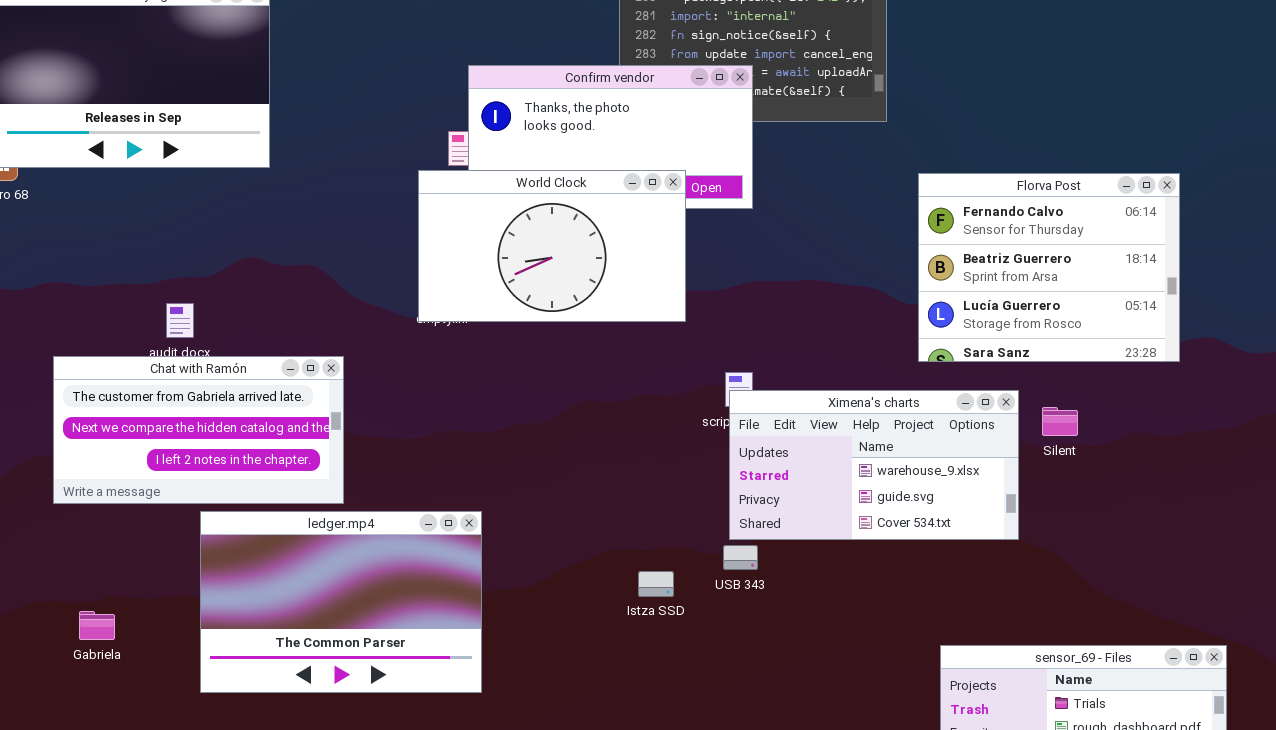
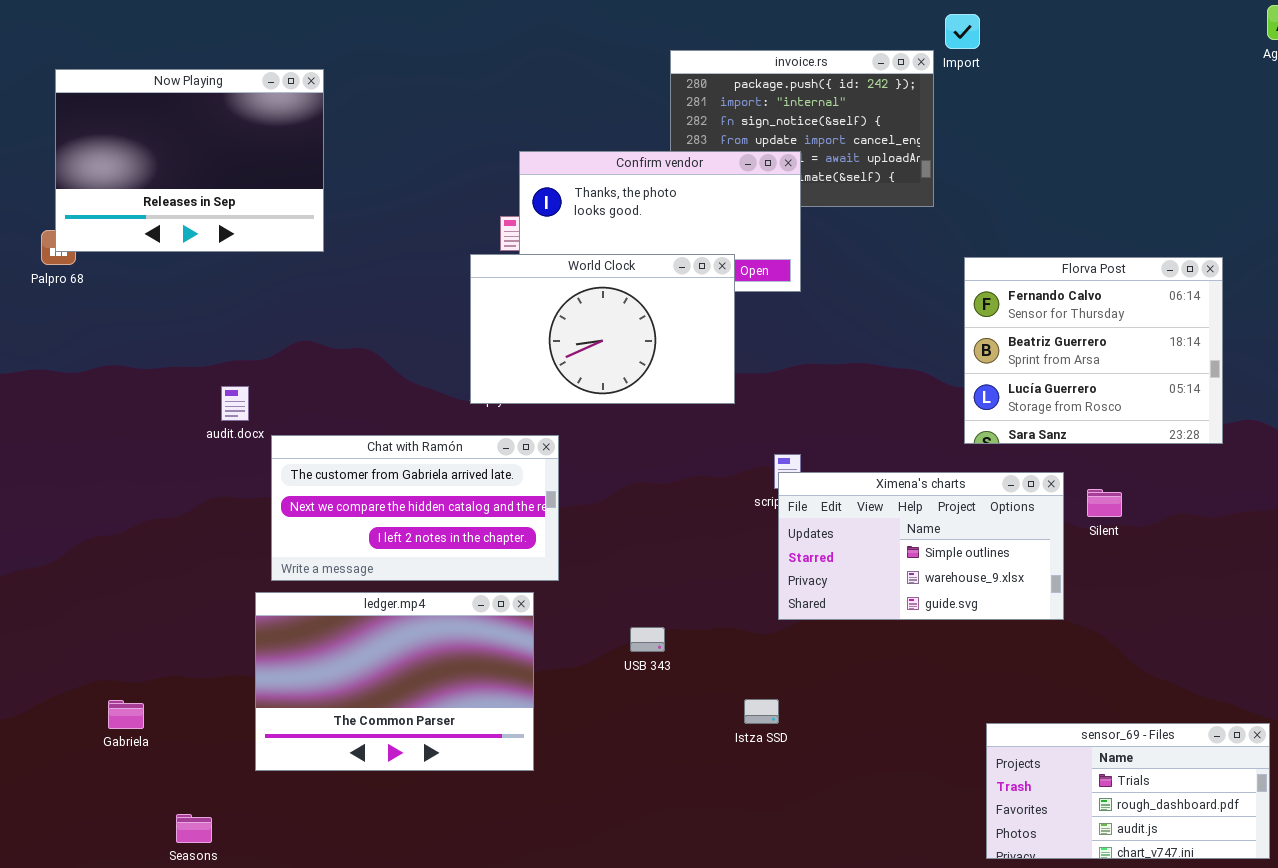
Chat with Ramón: [53,356,344,504] -> [271,435,559,581], moved
Ximena's charts: [729,390,1019,540] -> [778,472,1064,620], scrolled up 1 row
USB 343: [723,545,758,570] -> [630,627,665,652], moved
Istza SSD: [638,571,674,597] -> [744,699,779,724], moved
Gabriela: [79,611,115,640] -> [108,700,144,729], moved

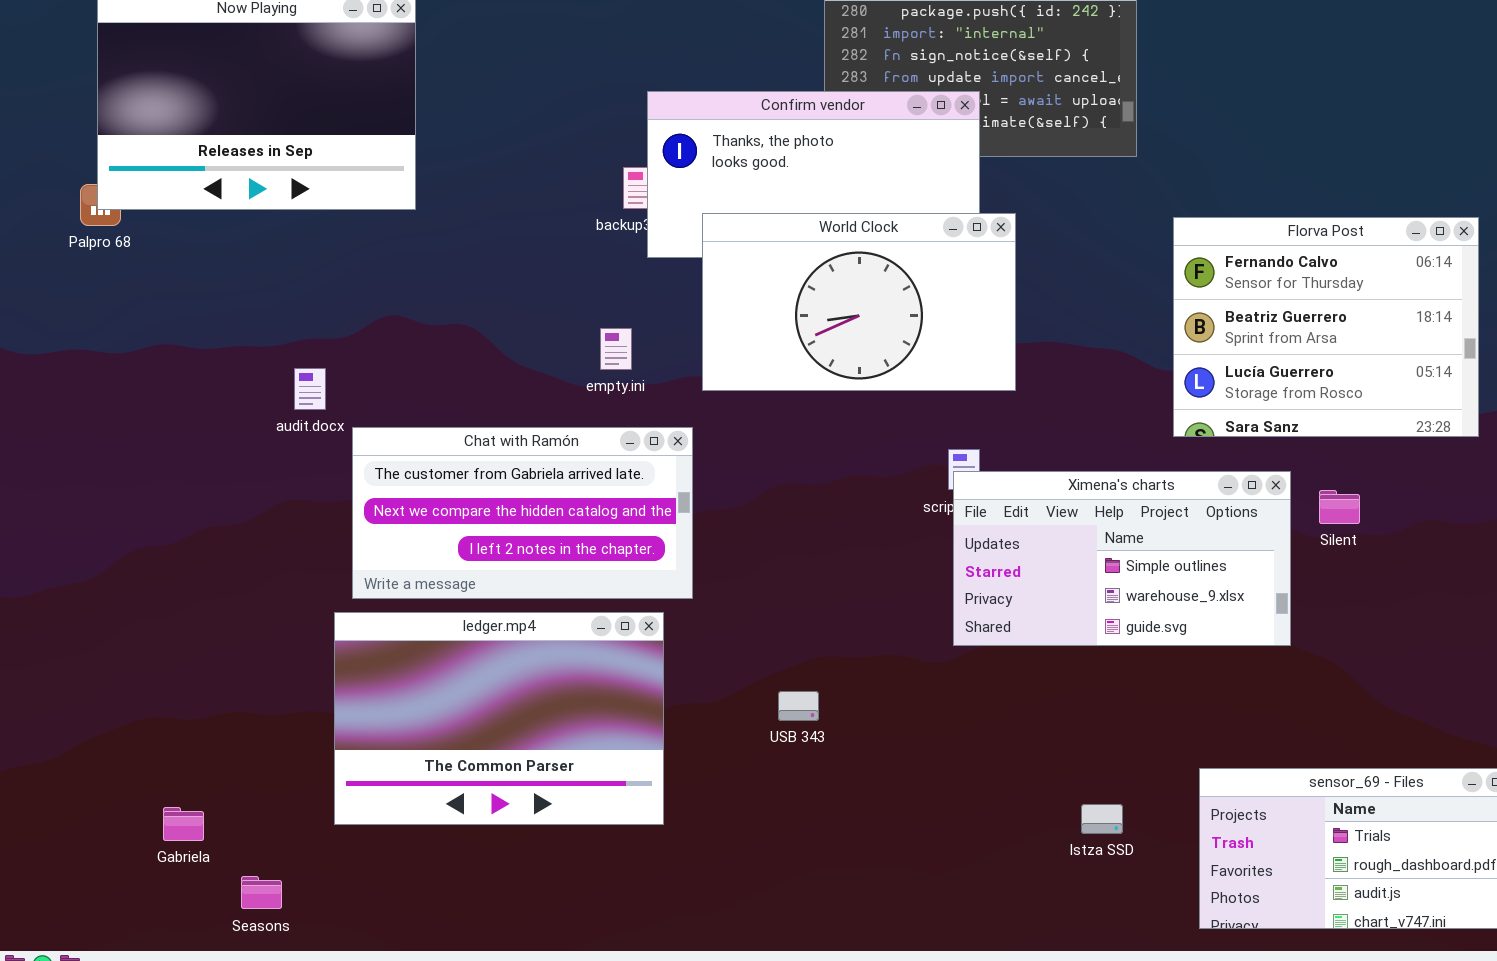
World Clock: [470,254,735,404] -> [702,213,1016,391], moved
USB 343: [630,627,665,652] -> [778,691,819,721], moved
Istza SSD: [744,699,779,724] -> [1081,804,1123,834], moved
Gabriela: [108,700,144,729] -> [163,807,204,841], moved

